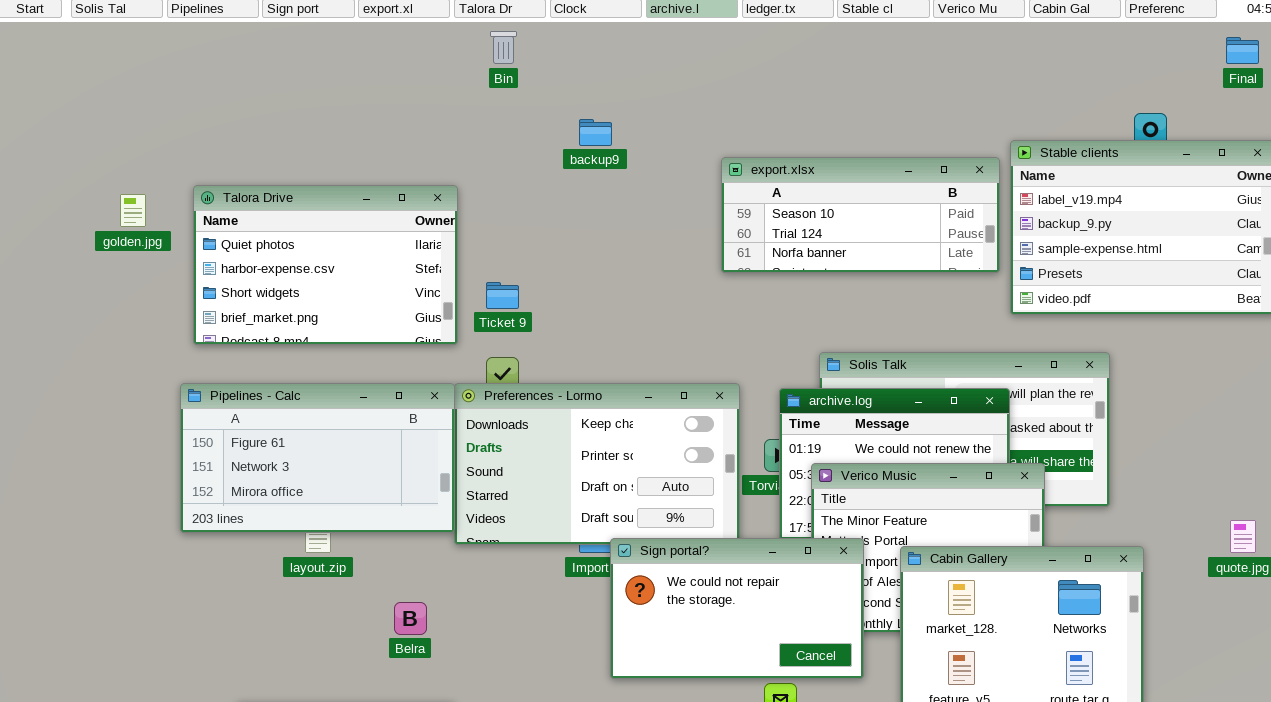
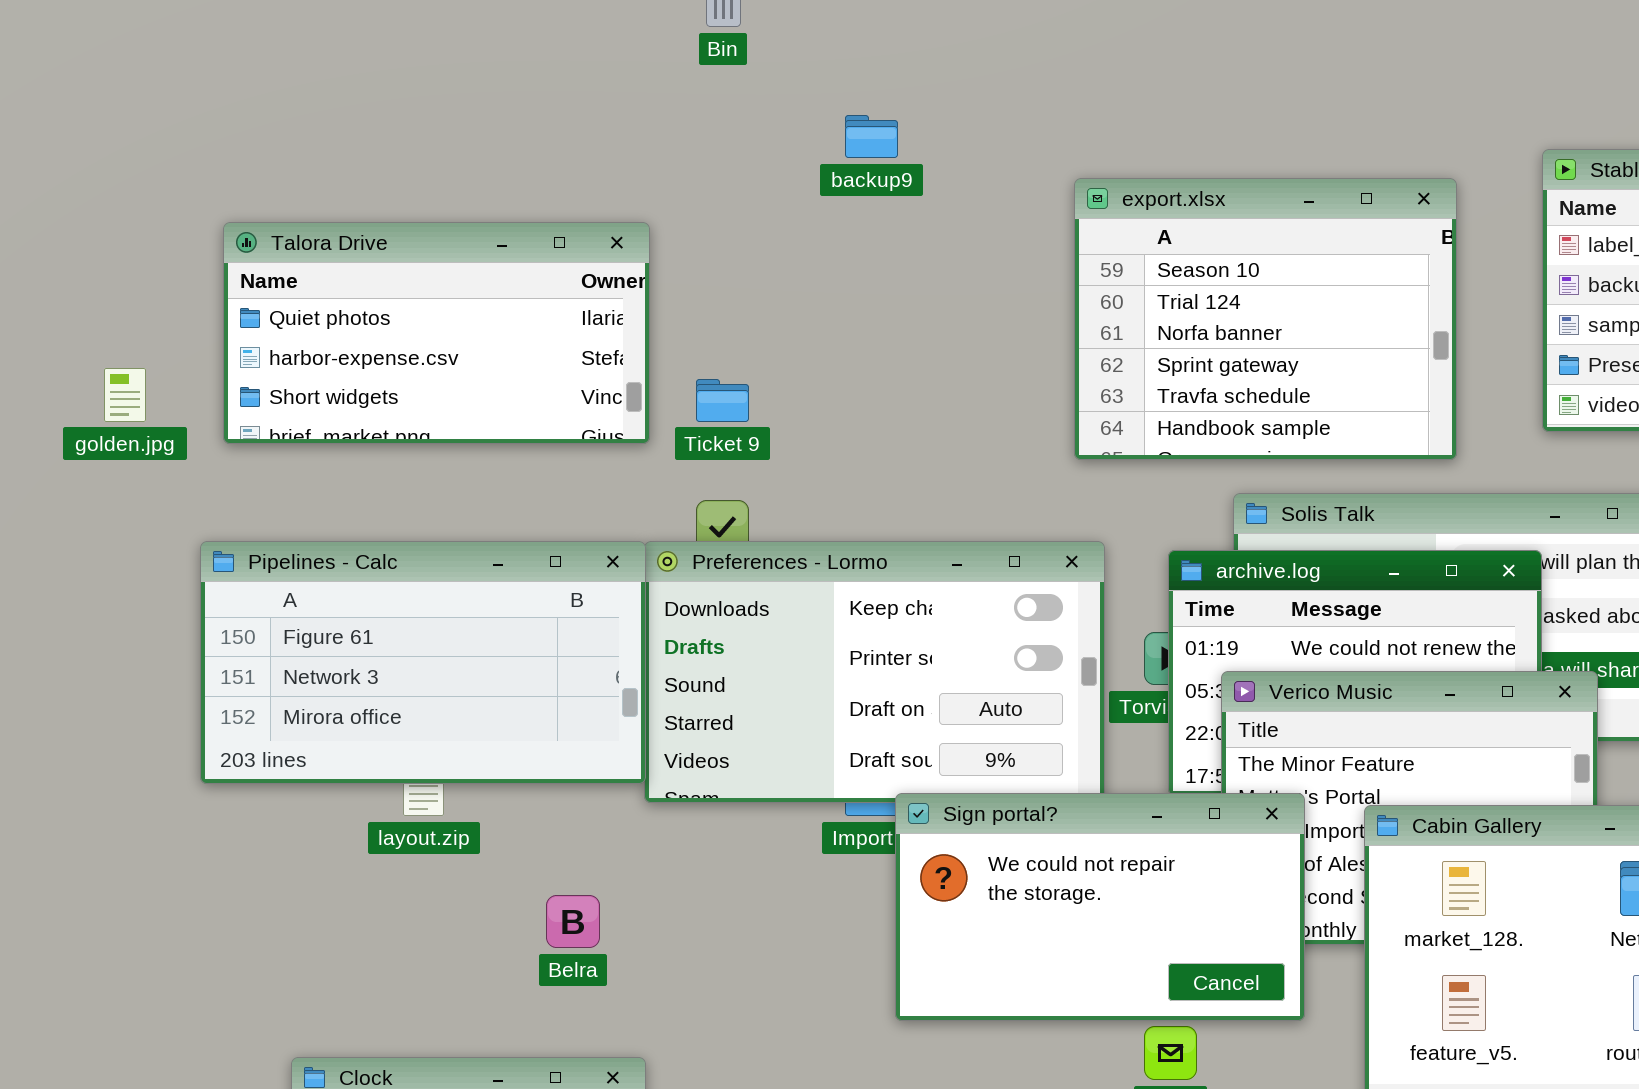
export.xlsx: [721,157,1000,273] -> [1074,178,1457,460], resized
Talora Drive: [193,185,458,345] -> [223,222,650,444], resized
golden.jpg: [120,194,146,227] -> [104,368,146,422], moved

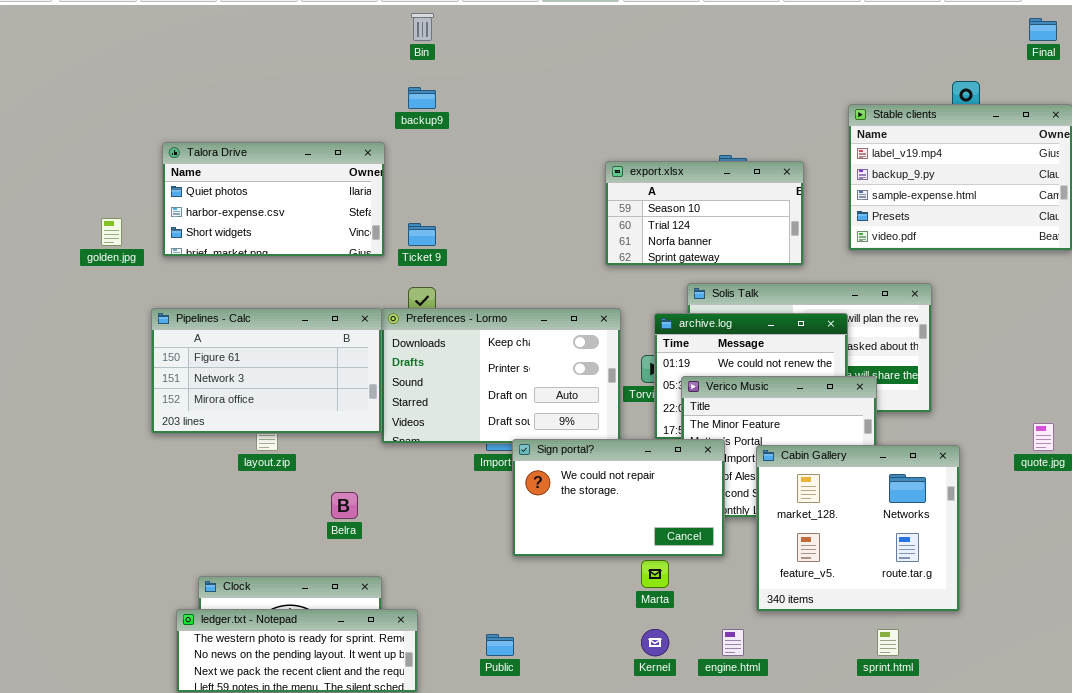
backup9: [845,115,898,158] -> [408,87,436,109], moved
export.xlsx: [1074,178,1457,460] -> [605,161,804,266], resized

